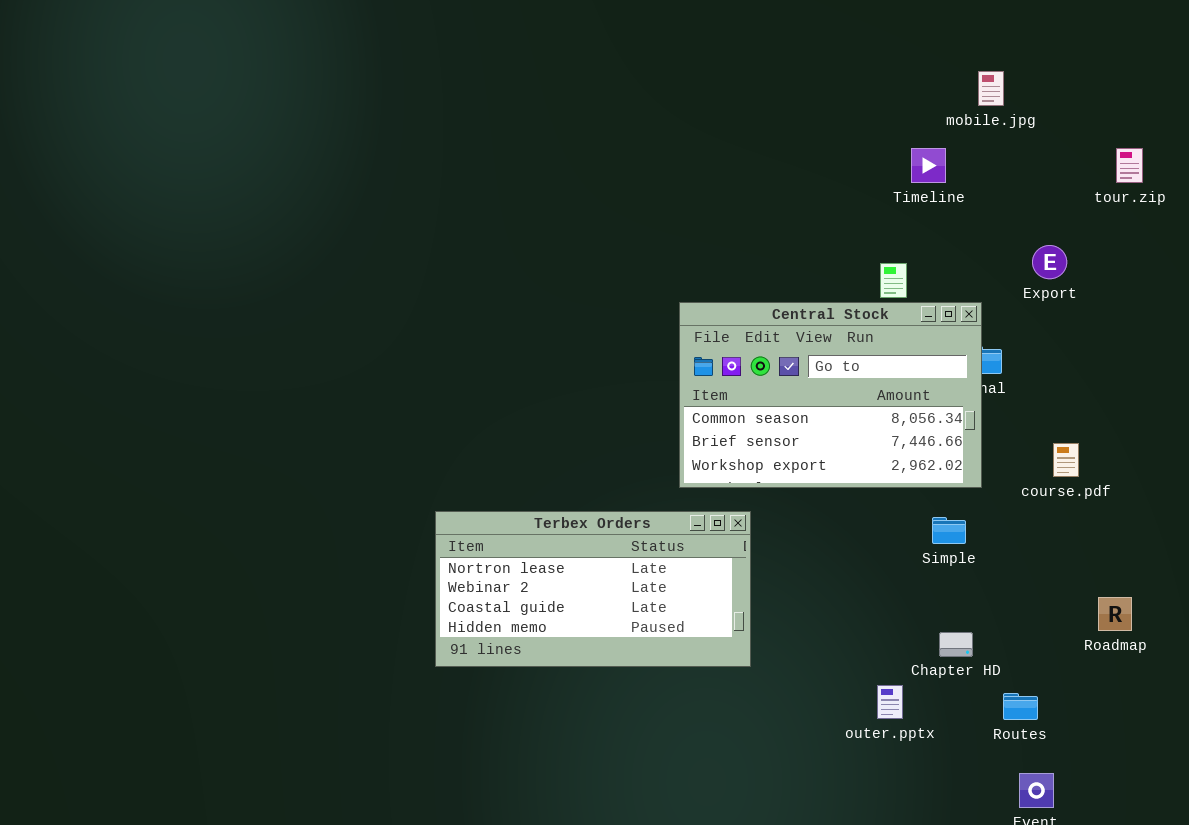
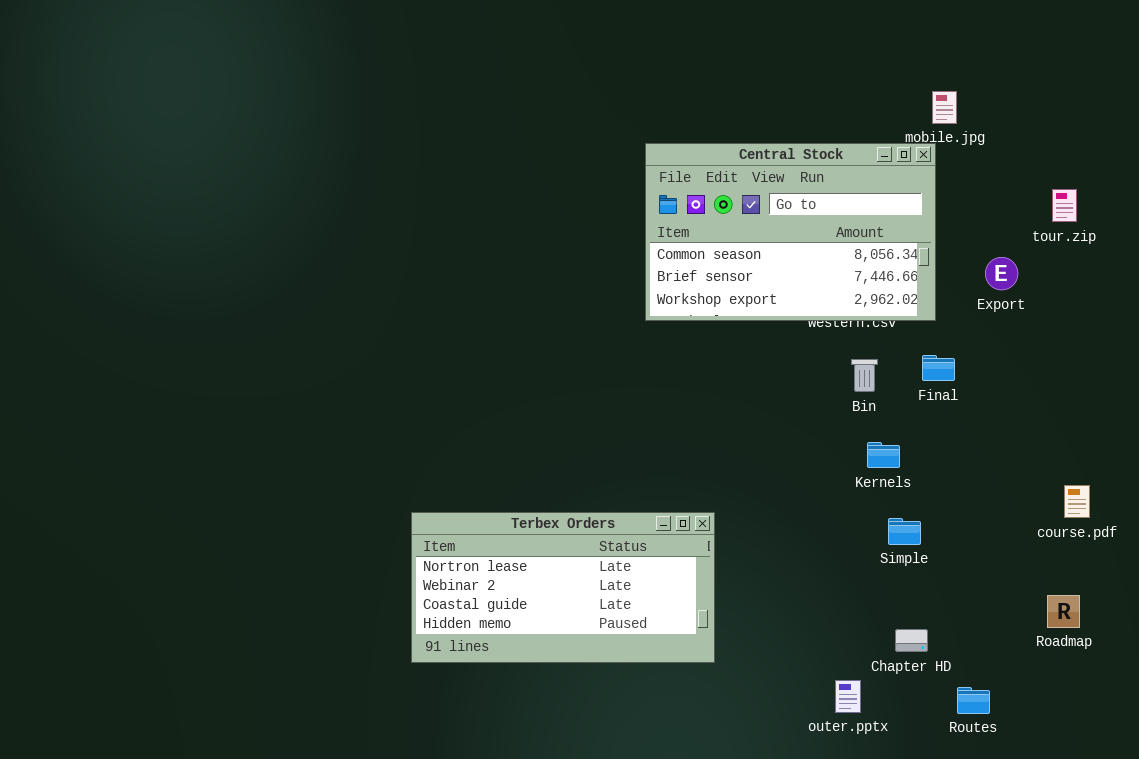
tour.zip: [1116,148,1143,183] -> [1052,189,1077,222], moved
Central Stock: [679,302,982,488] -> [645,143,936,321], moved
course.pdf: [1053,443,1079,477] -> [1064,485,1090,518], moved

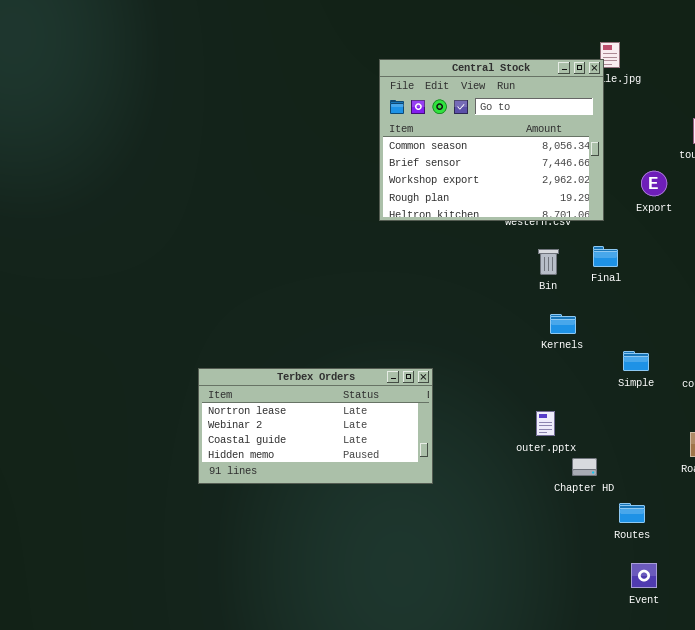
Central Stock: [645,143,936,321] -> [379,59,604,221], resized
Simple: [888,518,921,545] -> [623,351,649,371], moved
outer.pptx: [835,680,861,713] -> [536,411,555,436], moved

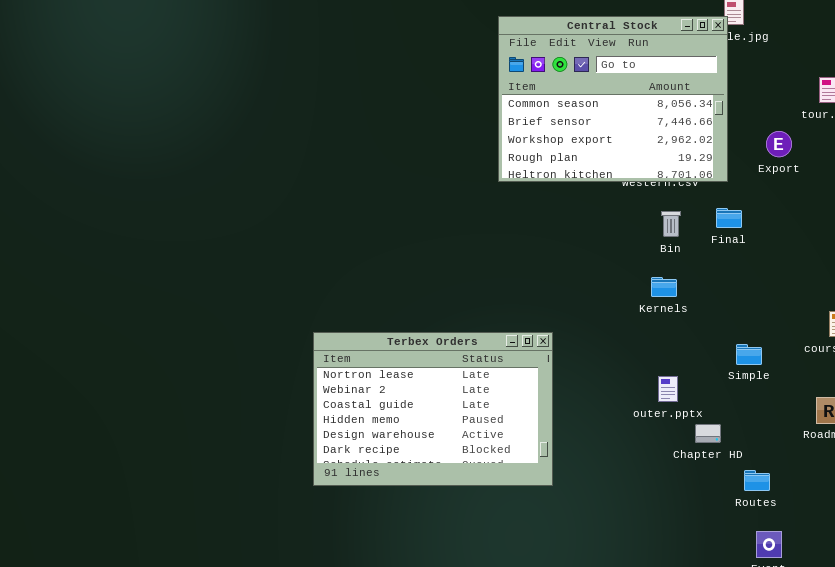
Kernels: [550,314,576,334] -> [651,277,677,297], moved
Simple: [623,351,649,371] -> [736,344,762,365], moved
Terbex Orders: [198,368,433,484] -> [313,332,553,486], resized

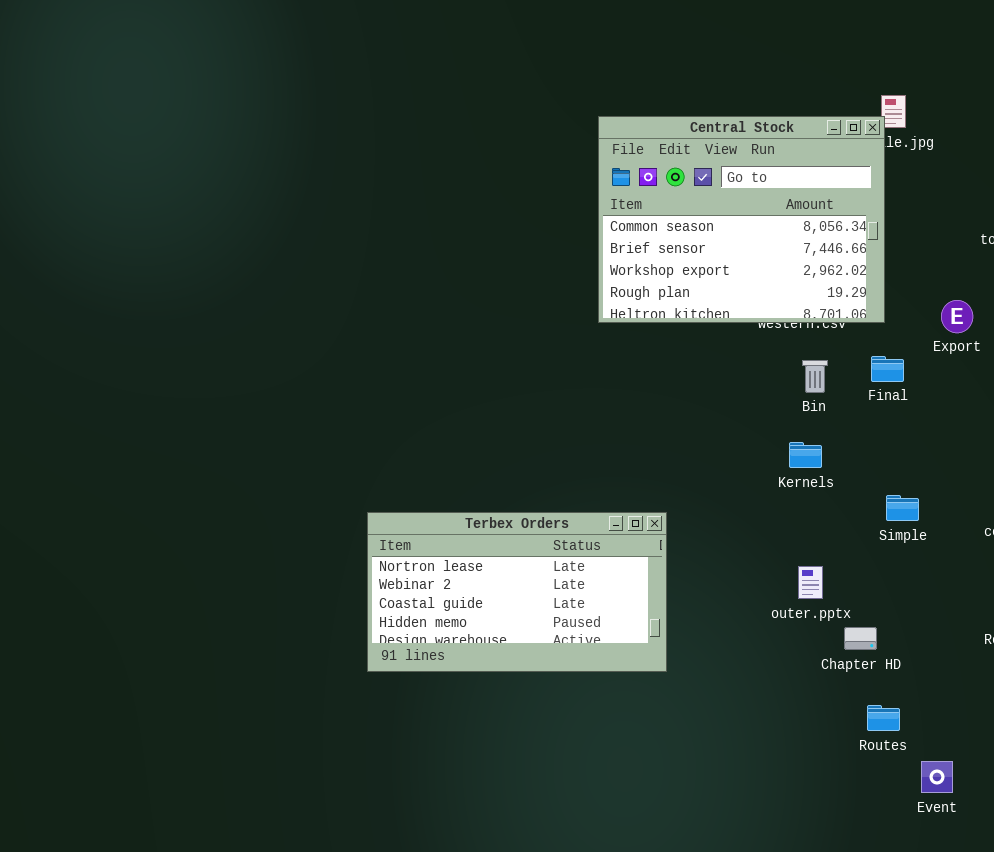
Export: [766,131,792,157] -> [941,300,973,333], moved
Terbex Orders: [313,332,553,486] -> [367,512,667,672], resized
Simple: [736,344,762,365] -> [886,495,919,521], moved
Routes: [744,470,770,491] -> [867,705,900,731], moved

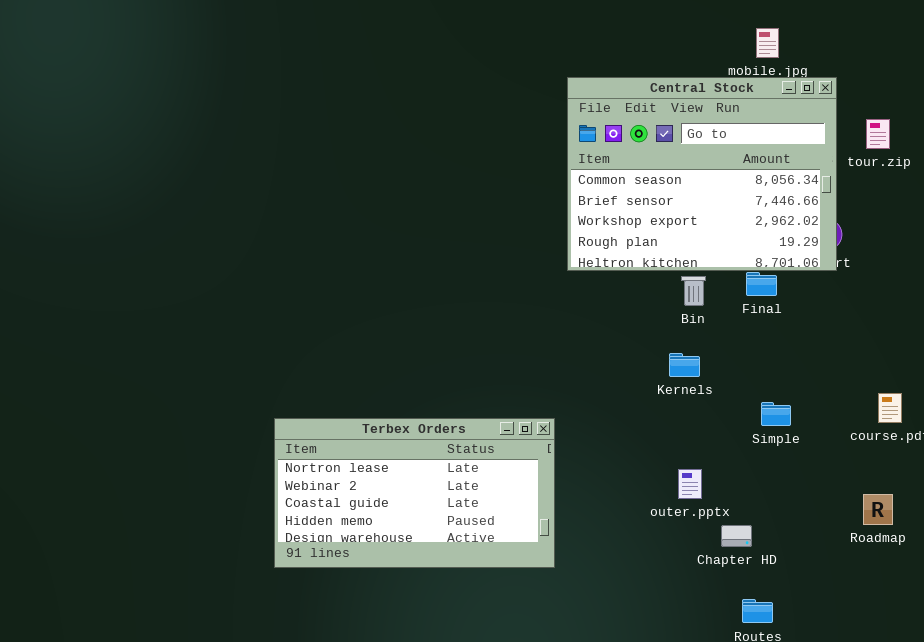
Central Stock: [598,116,885,323] -> [567,77,837,271], moved

